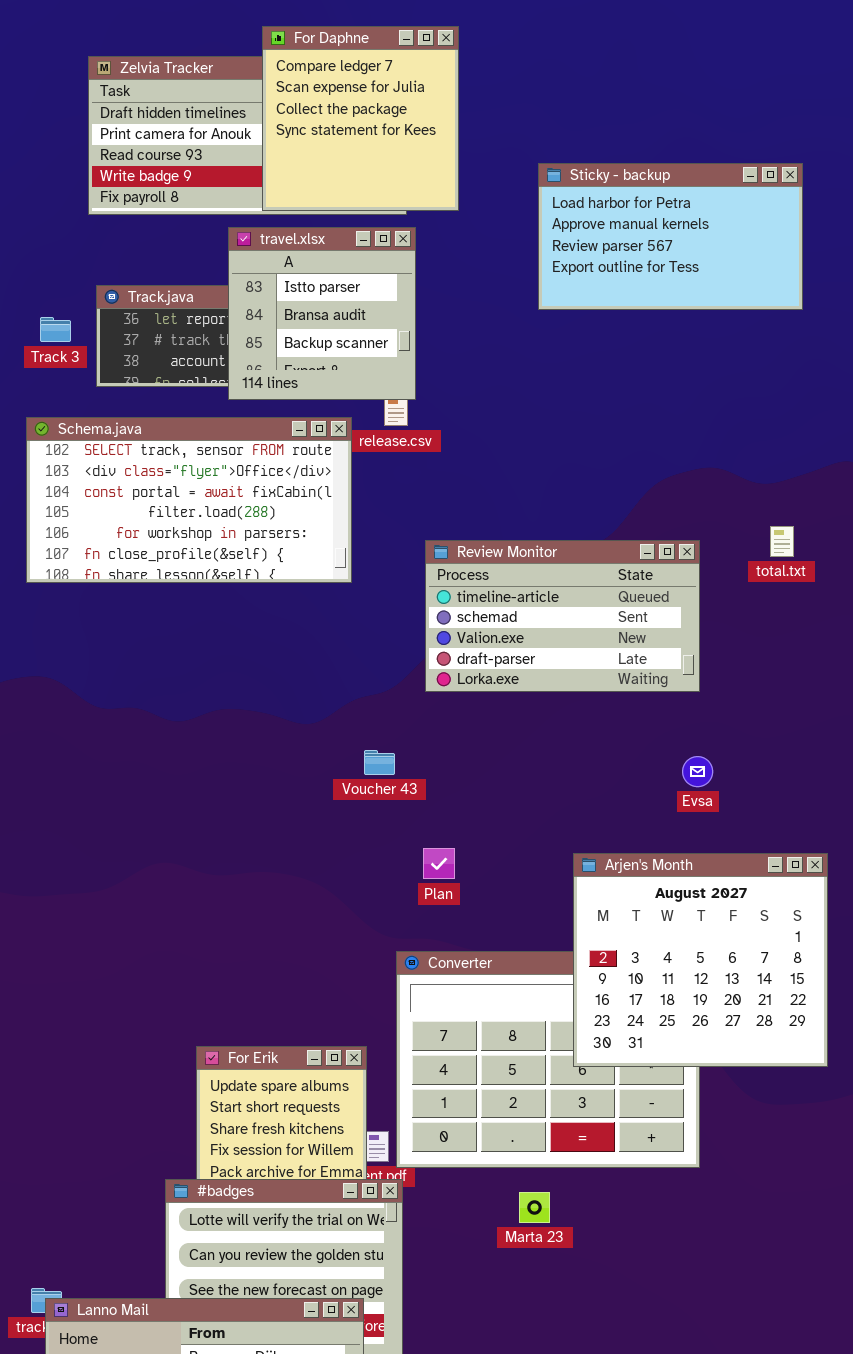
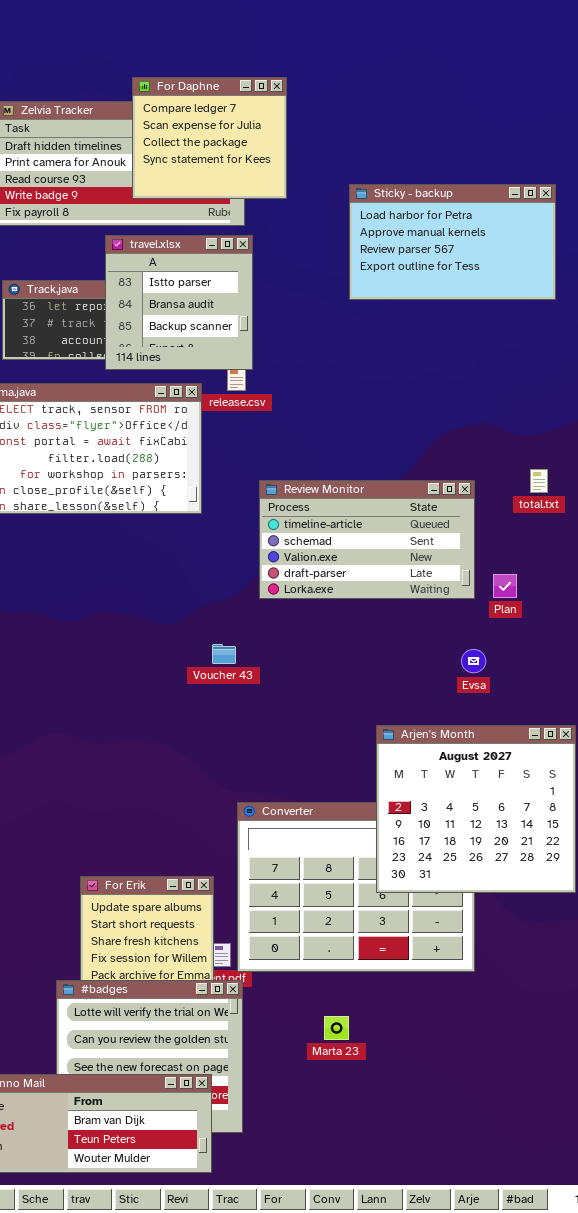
For Daphne: [262,26,459,211] -> [132,77,287,199], resized
Plan: [423,848,455,879] -> [493,574,517,598], moved
Marta 23: [519,1192,550,1223] -> [324,1016,349,1040], moved

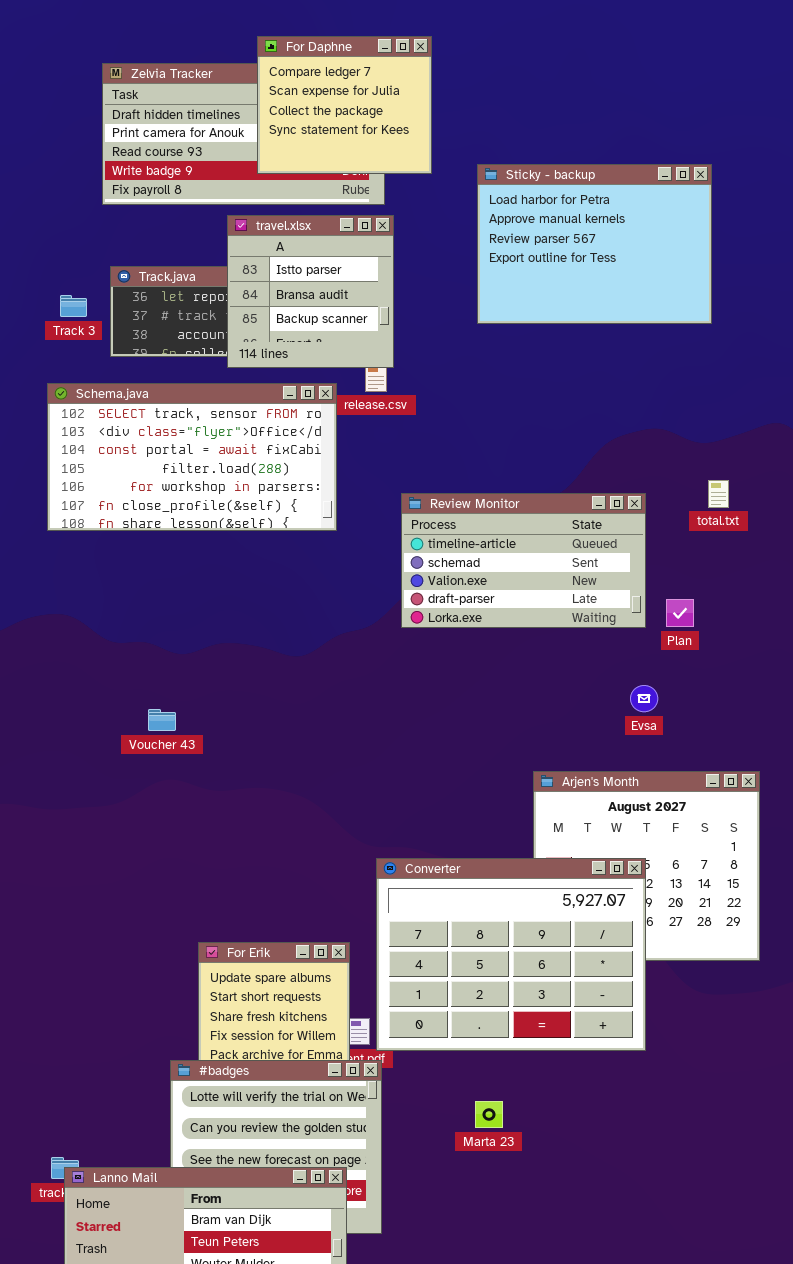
Sticky - backup: [349,184,556,300] -> [477,164,712,324], moved, resized
Voucher 43: [212,644,236,664] -> [148,709,176,731], moved
Converter: [237,802,475,972] -> [376,858,646,1051], raised

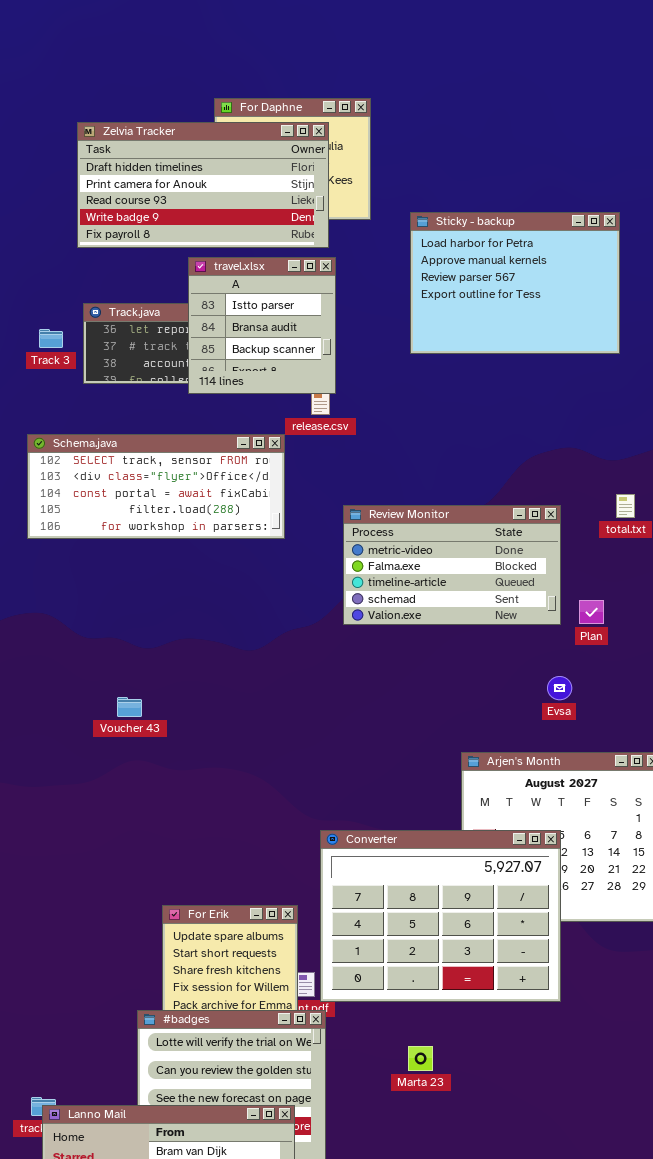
Zelvia Tracker: [102,63,385,205] -> [77,122,329,248], raised
Schema.java: [47,383,337,531] -> [27,434,285,539], resized
Review Monitor: [401,493,646,628] -> [343,505,561,625], scrolled up 2 rows

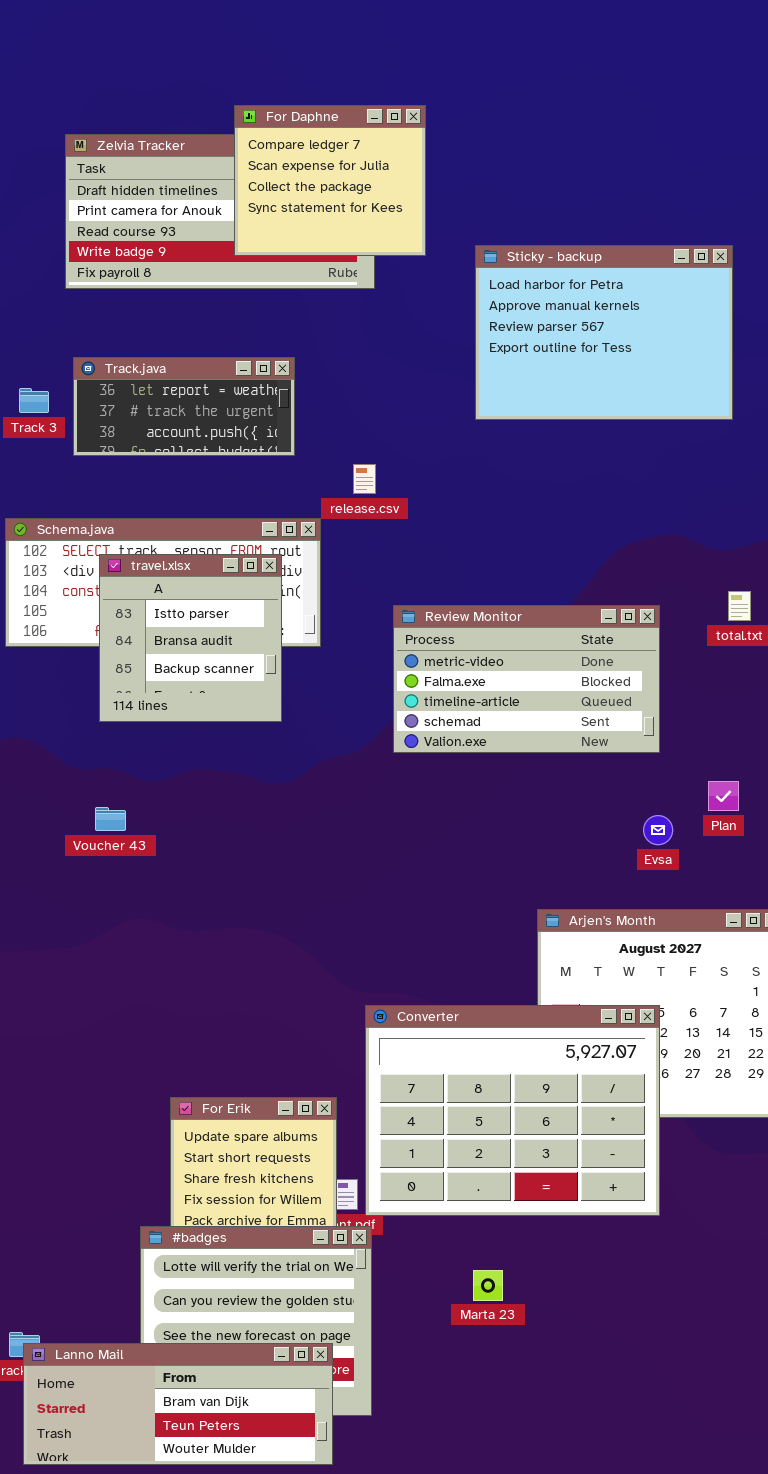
For Daphne: [214,98,371,220] -> [234,105,426,256], raised
travel.xlsx: [188,257,336,394] -> [99,554,282,722], moved
Plan: [579,600,604,624] -> [708,781,739,811], moved
Voucher 43: [117,697,142,717] -> [95,807,126,831], moved

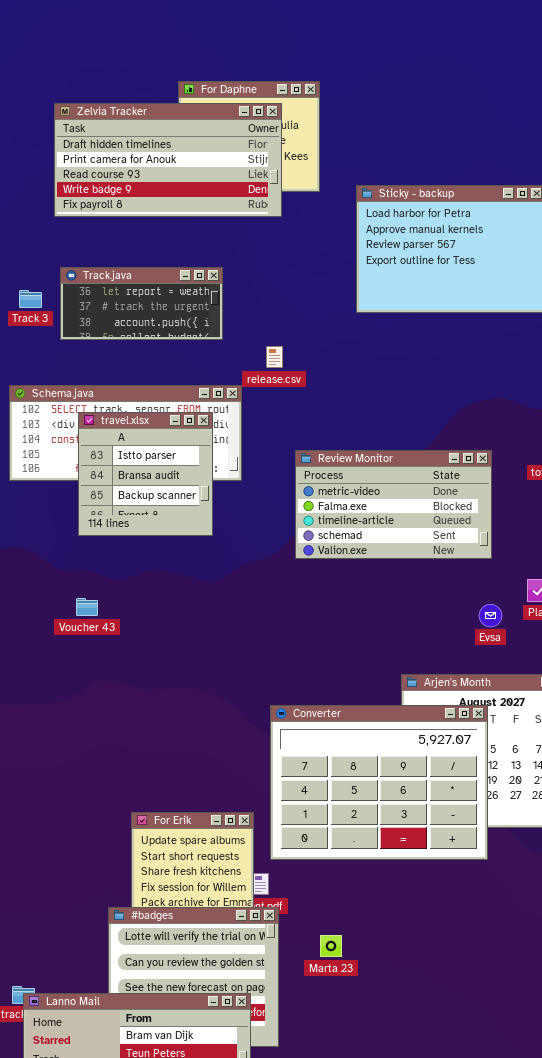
Zelvia Tracker: [65,134,375,289] -> [54,103,282,217], raised
Converter: [365,1005,660,1216] -> [270,705,488,860], moved
Marta 23: [473,1270,503,1301] -> [320,935,342,957], moved

